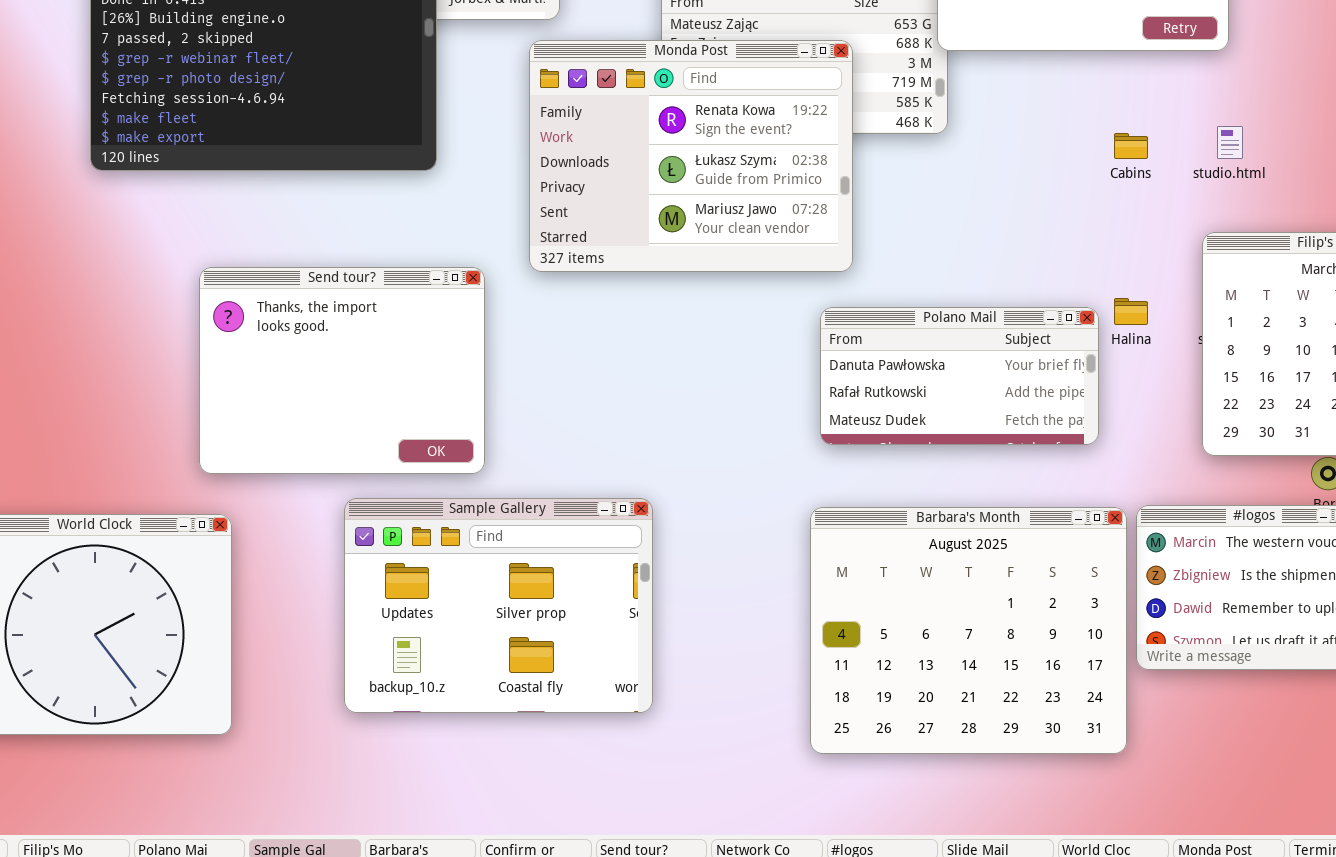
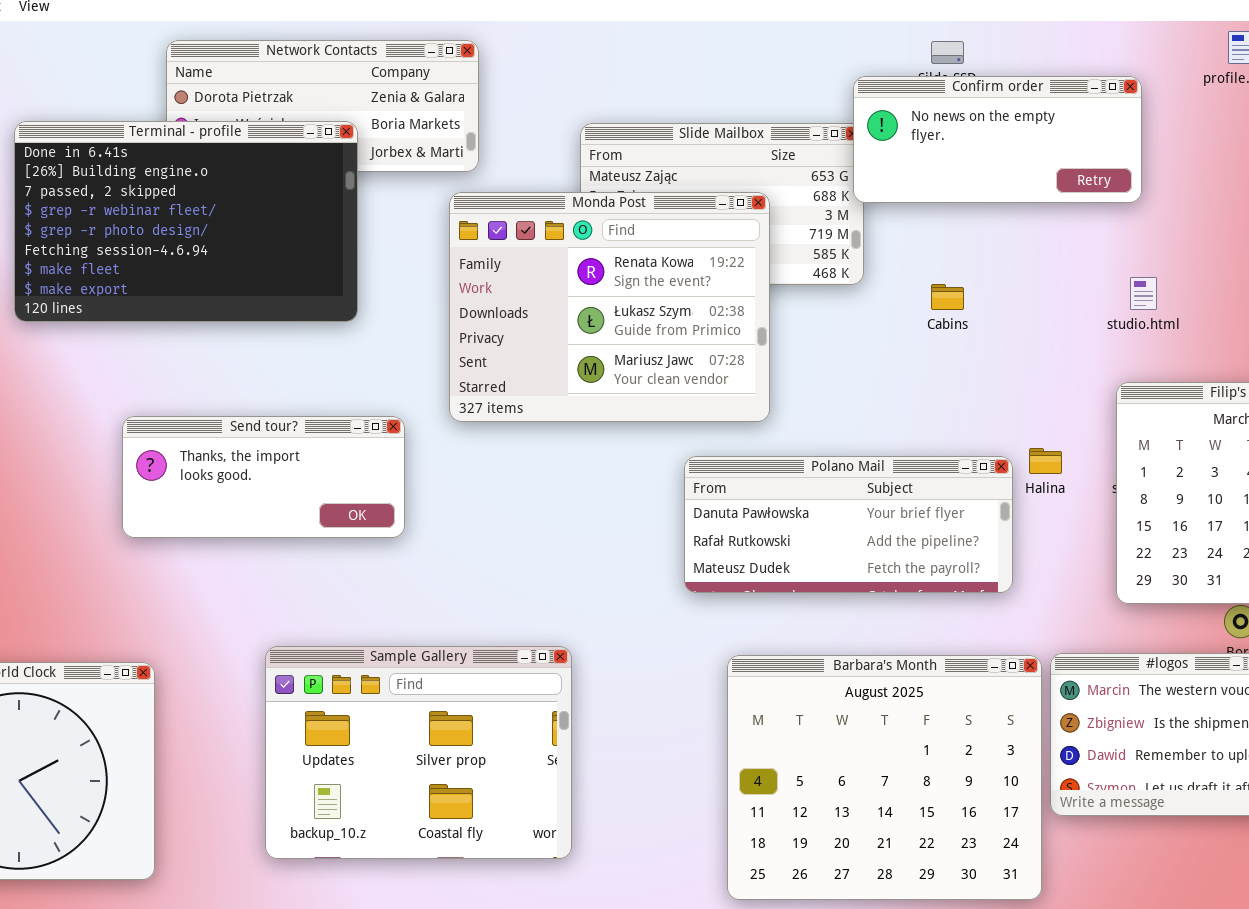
Cabins: [1114,133,1148,159] -> [931,284,964,310], moved
Send tour?: [199,267,485,474] -> [122,416,405,538], resized
Polano Mail: [820,307,1099,445] -> [684,456,1013,593], resized

